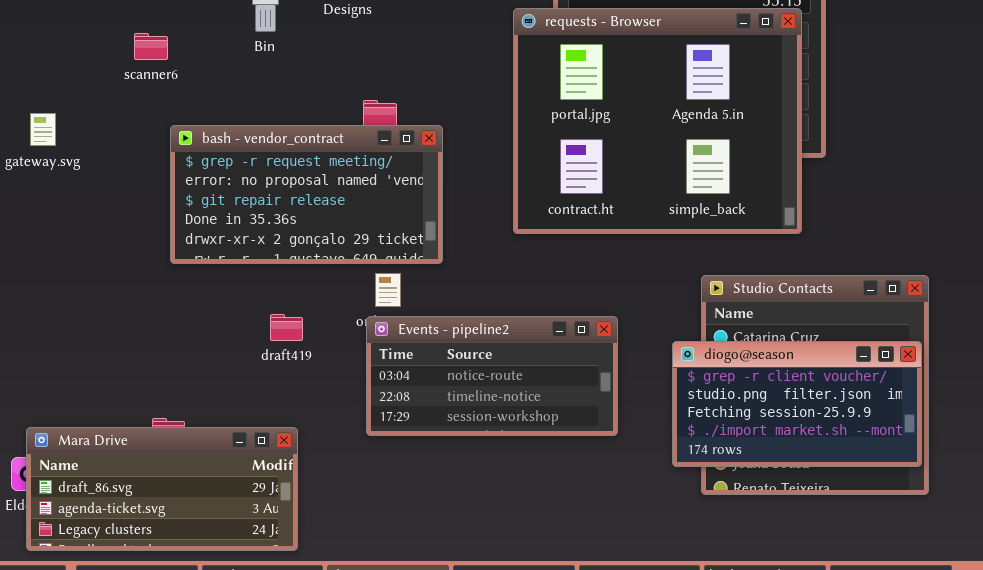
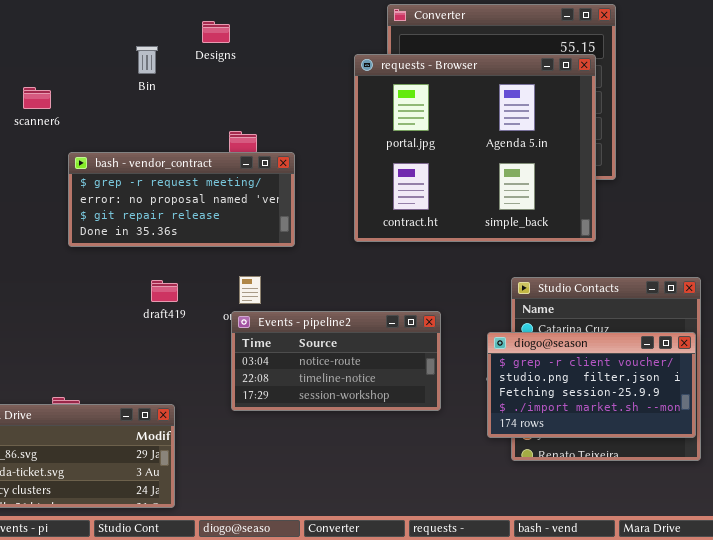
scanner6: [134,33,168,60] -> [23,87,51,109], moved
bash - vendor_contract: [170,125,443,264] -> [68,152,295,247], resized
draft419: [270,314,303,341] -> [151,280,178,302], moved

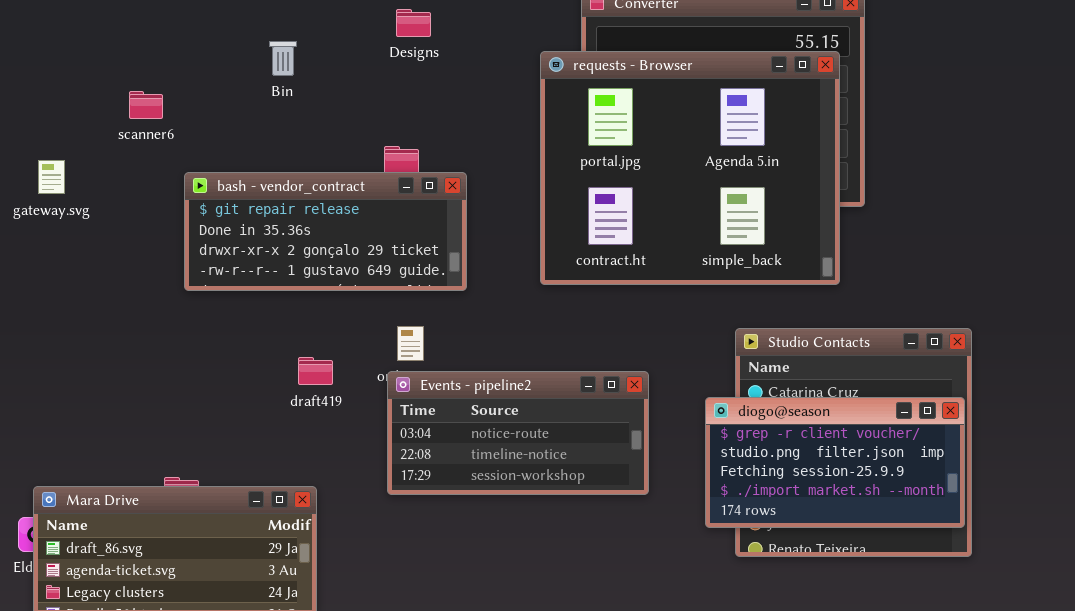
Designs: [202,21,230,43] -> [396,9,431,37], moved
bash - vendor_contract: [68,152,295,247] -> [184,172,467,291], scrolled down 2 rows
draft419: [151,280,178,302] -> [298,357,333,385], moved

